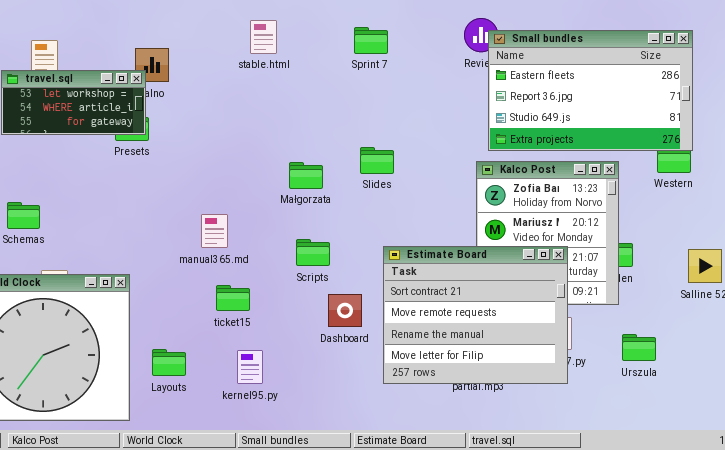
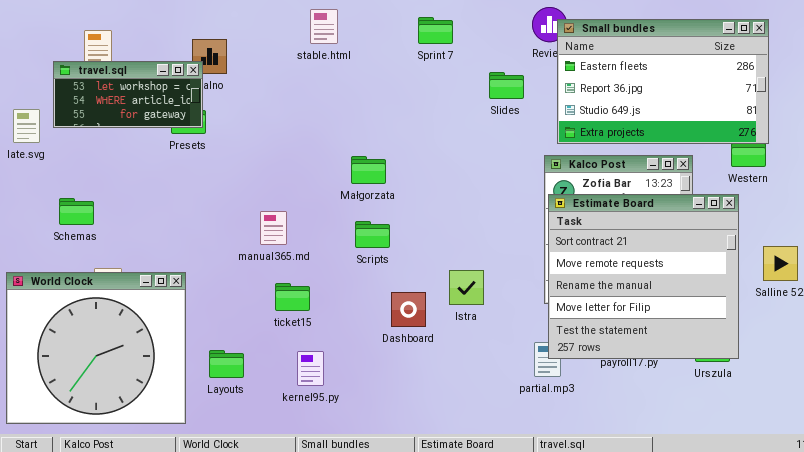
Slides: [360,147,394,174] -> [489,72,524,99], moved
Scripts: [296,239,330,266] -> [355,221,390,248], moved
Estimate Board: [383,246,568,384] -> [548,194,739,359], moved, resized

